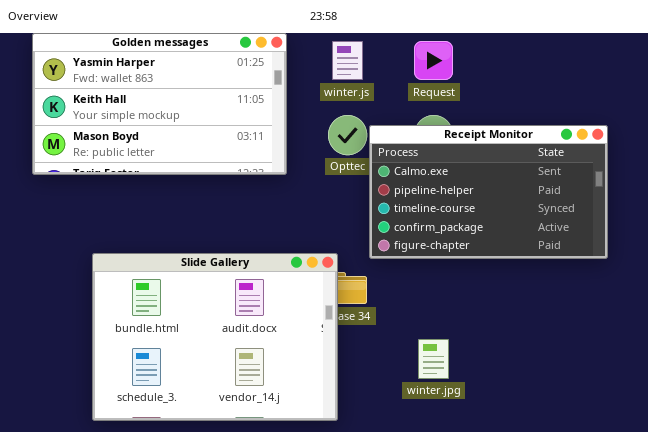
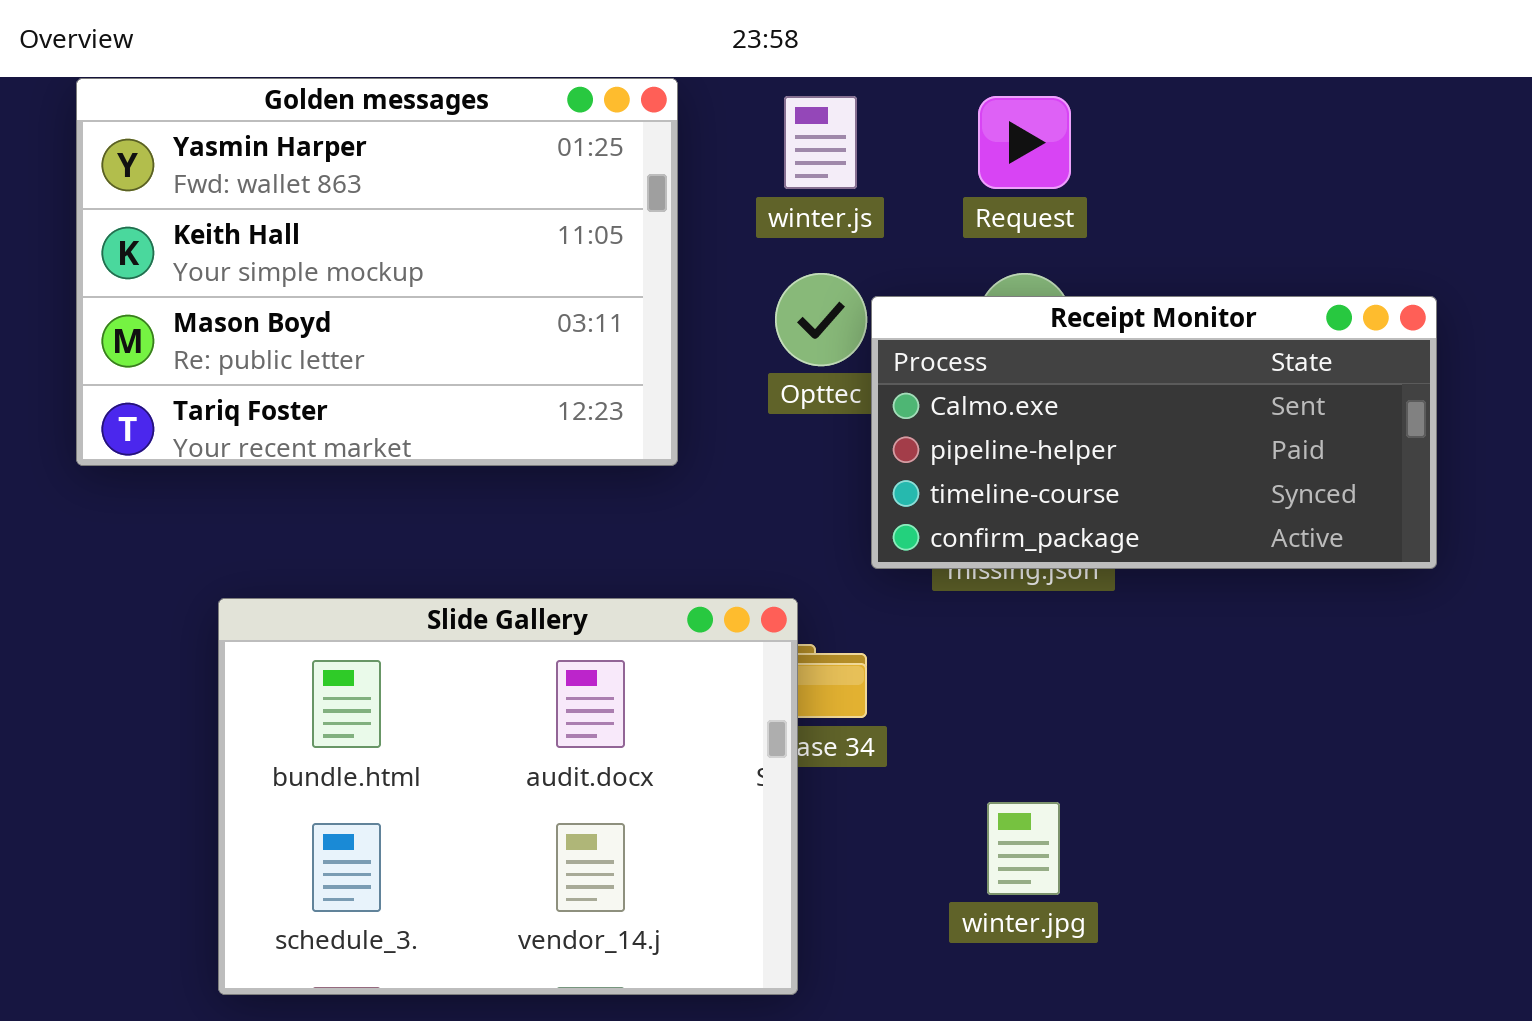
Golden messages: [32,33,287,175] -> [76,78,678,466], resized
Receipt Monitor: [369,125,608,259] -> [871,296,1437,569], resized

